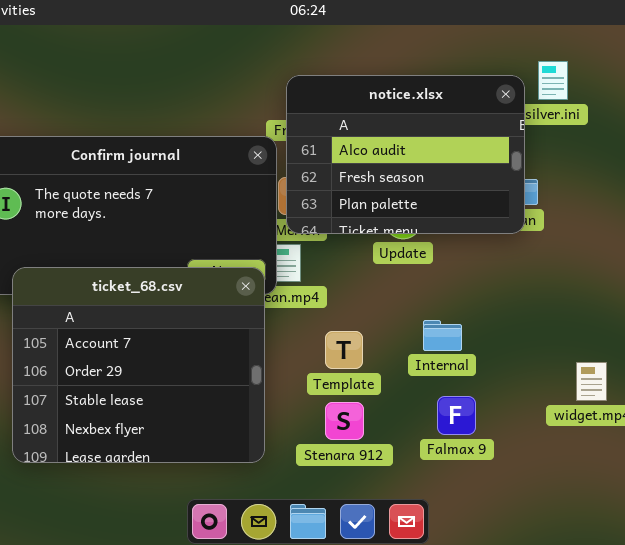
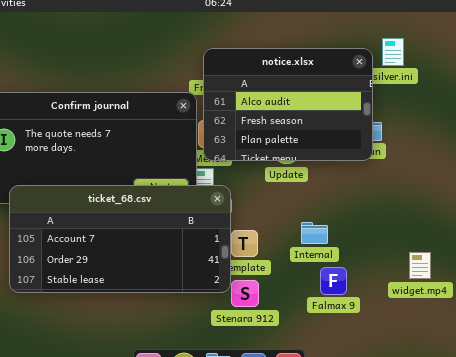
ticket_68.csv: [12,267,265,463] -> [9,185,231,293], resized
Falmax 9: [437,396,476,435] -> [320,267,347,295], moved

